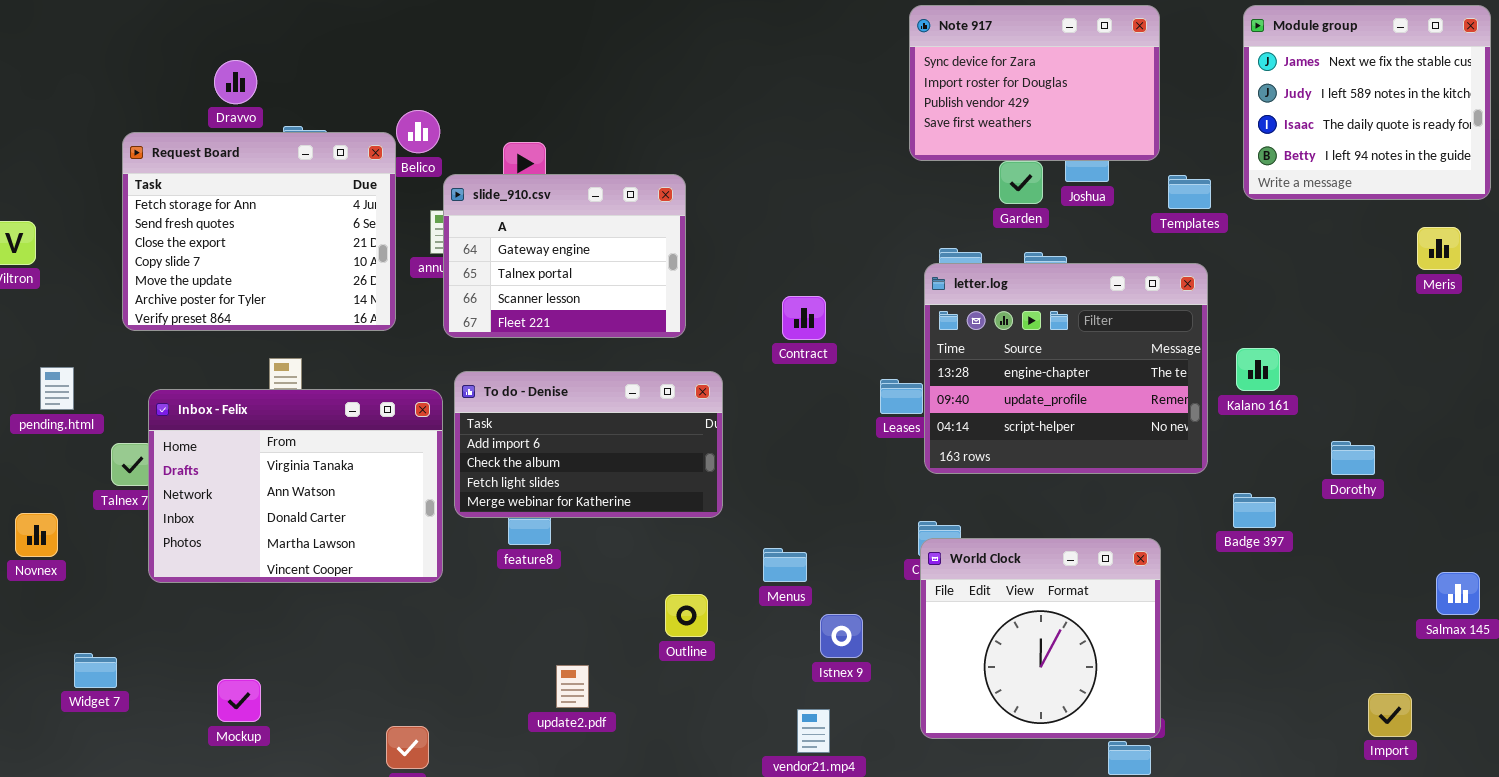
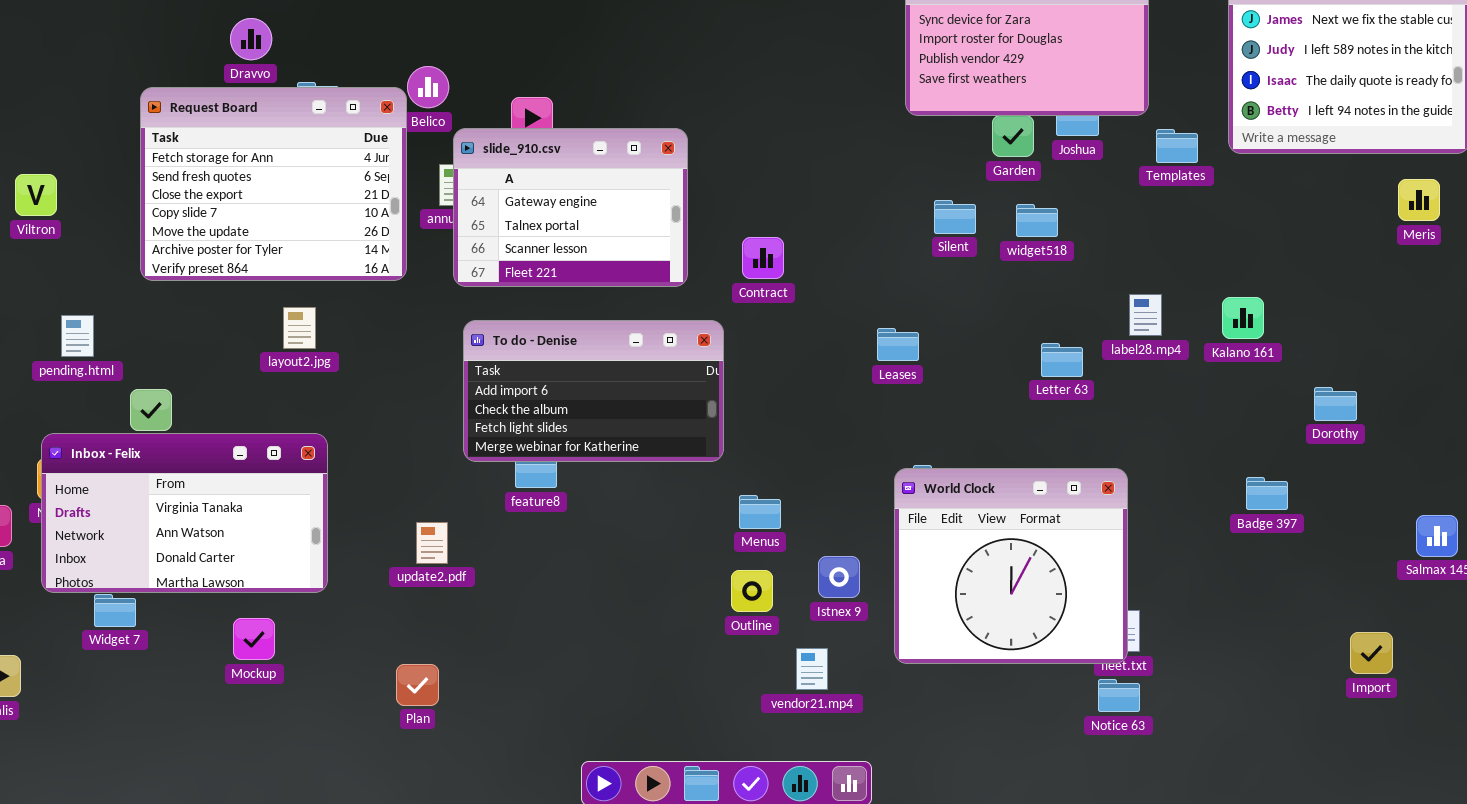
letter.log: [924,263,1208,474] -> none, closed
Contract: [782,296,826,340] -> [742,237,784,279], moved
Inbox - Felix: [148,389,443,583] -> [41,433,328,593], moved, resized
Badge 397: [1233,493,1276,528] -> [1246,477,1288,510], moved
World Clock: [920,538,1161,739] -> [894,468,1128,664], moved
Menus: [763,548,807,582] -> [739,495,781,529], moved
Outline: [665,594,708,637] -> [731,570,773,612], moved
update2.pdf: [556,665,589,708] -> [416,522,448,564], moved

